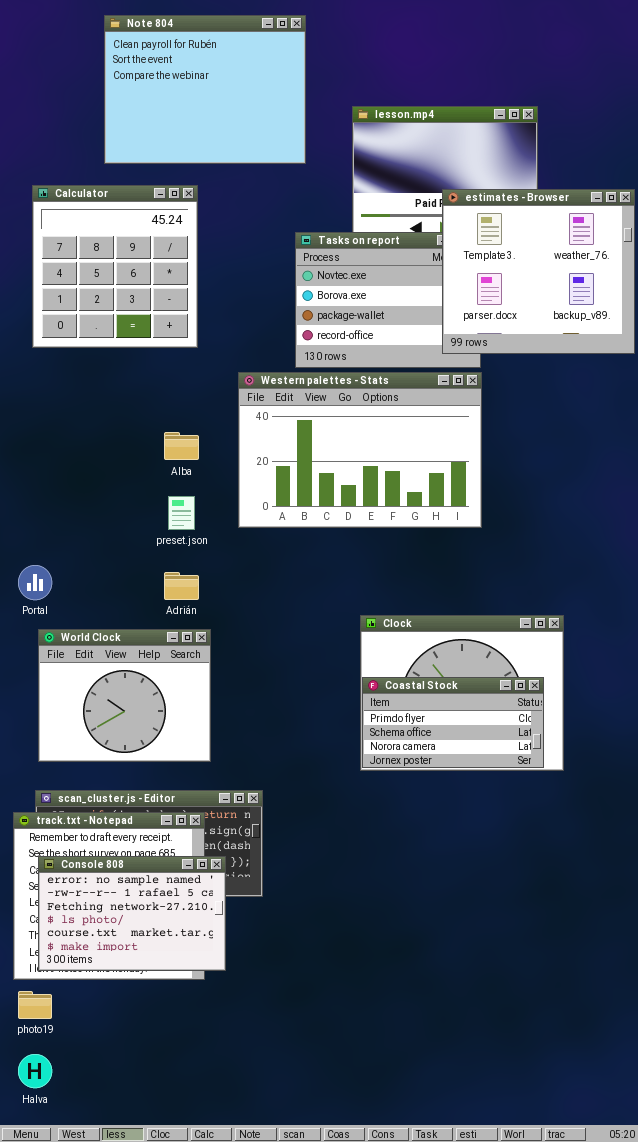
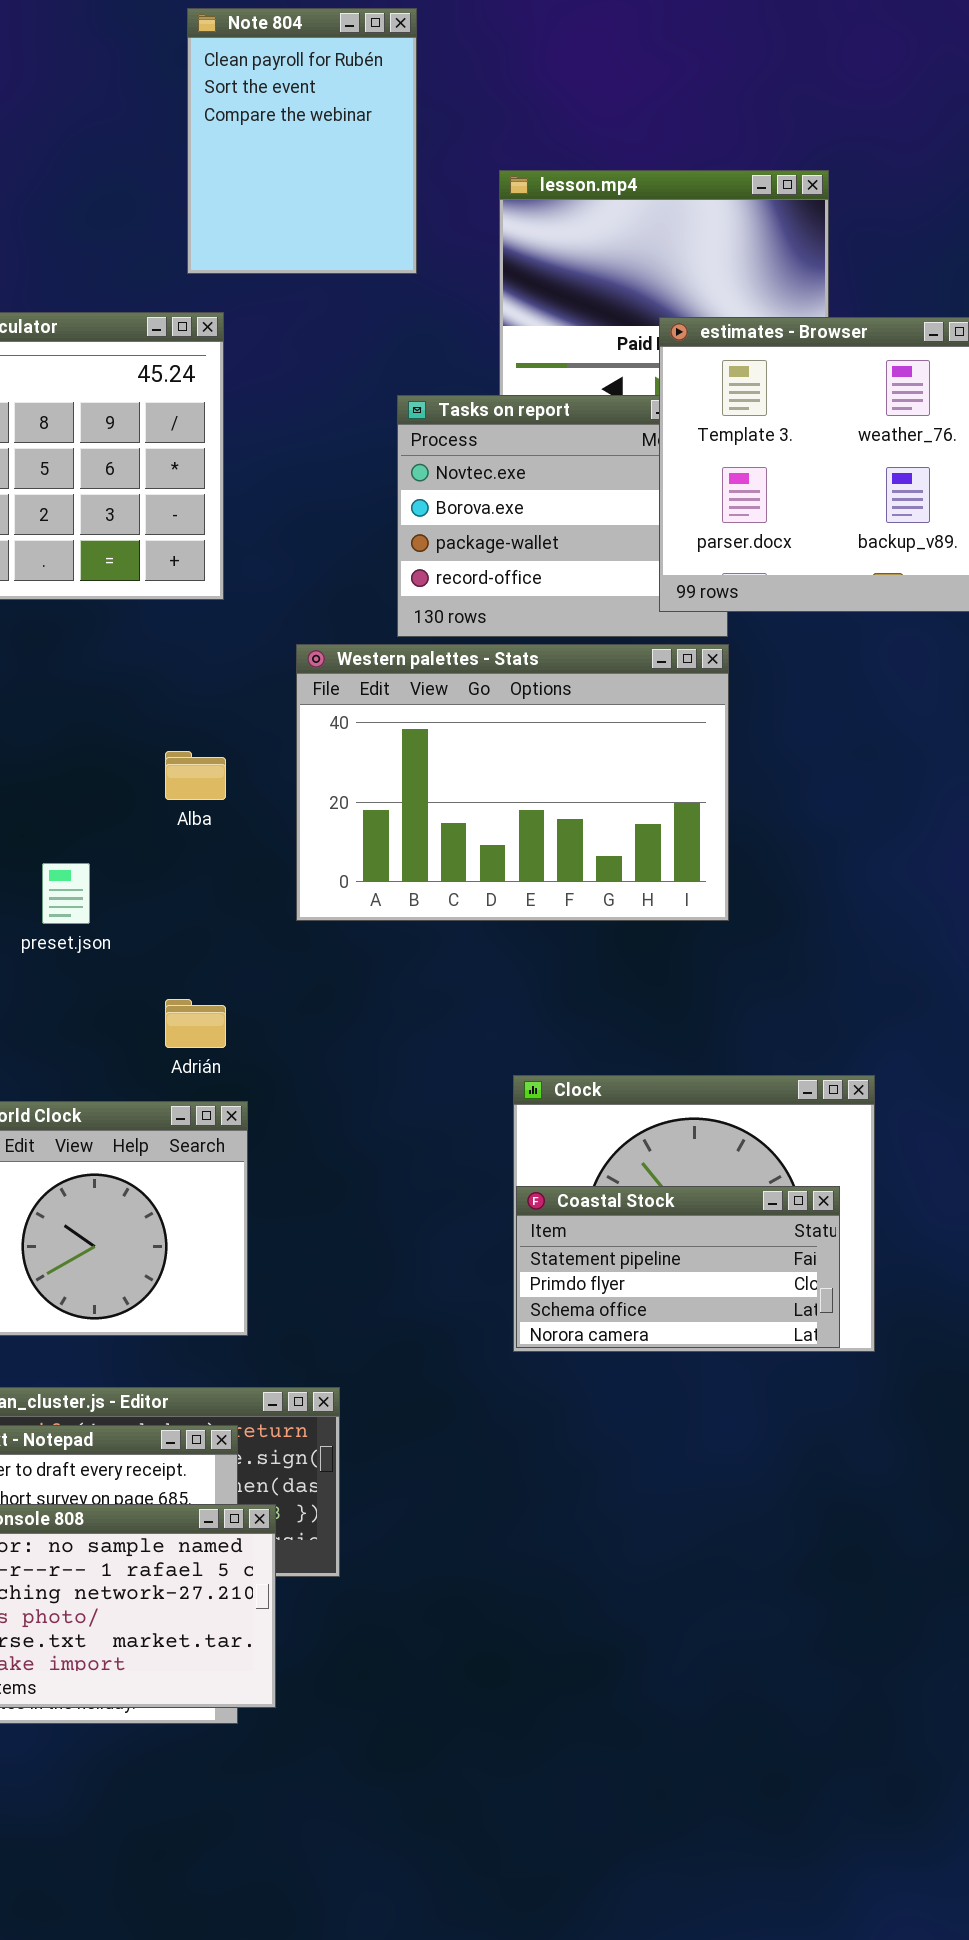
Note 804: [104,15,306,164] -> [187,8,417,274], resized
preset.json: [168,496,195,530] -> [42,863,90,924], moved
Coastal Stock: [362,677,544,768] -> [516,1186,840,1348], scrolled up 1 row

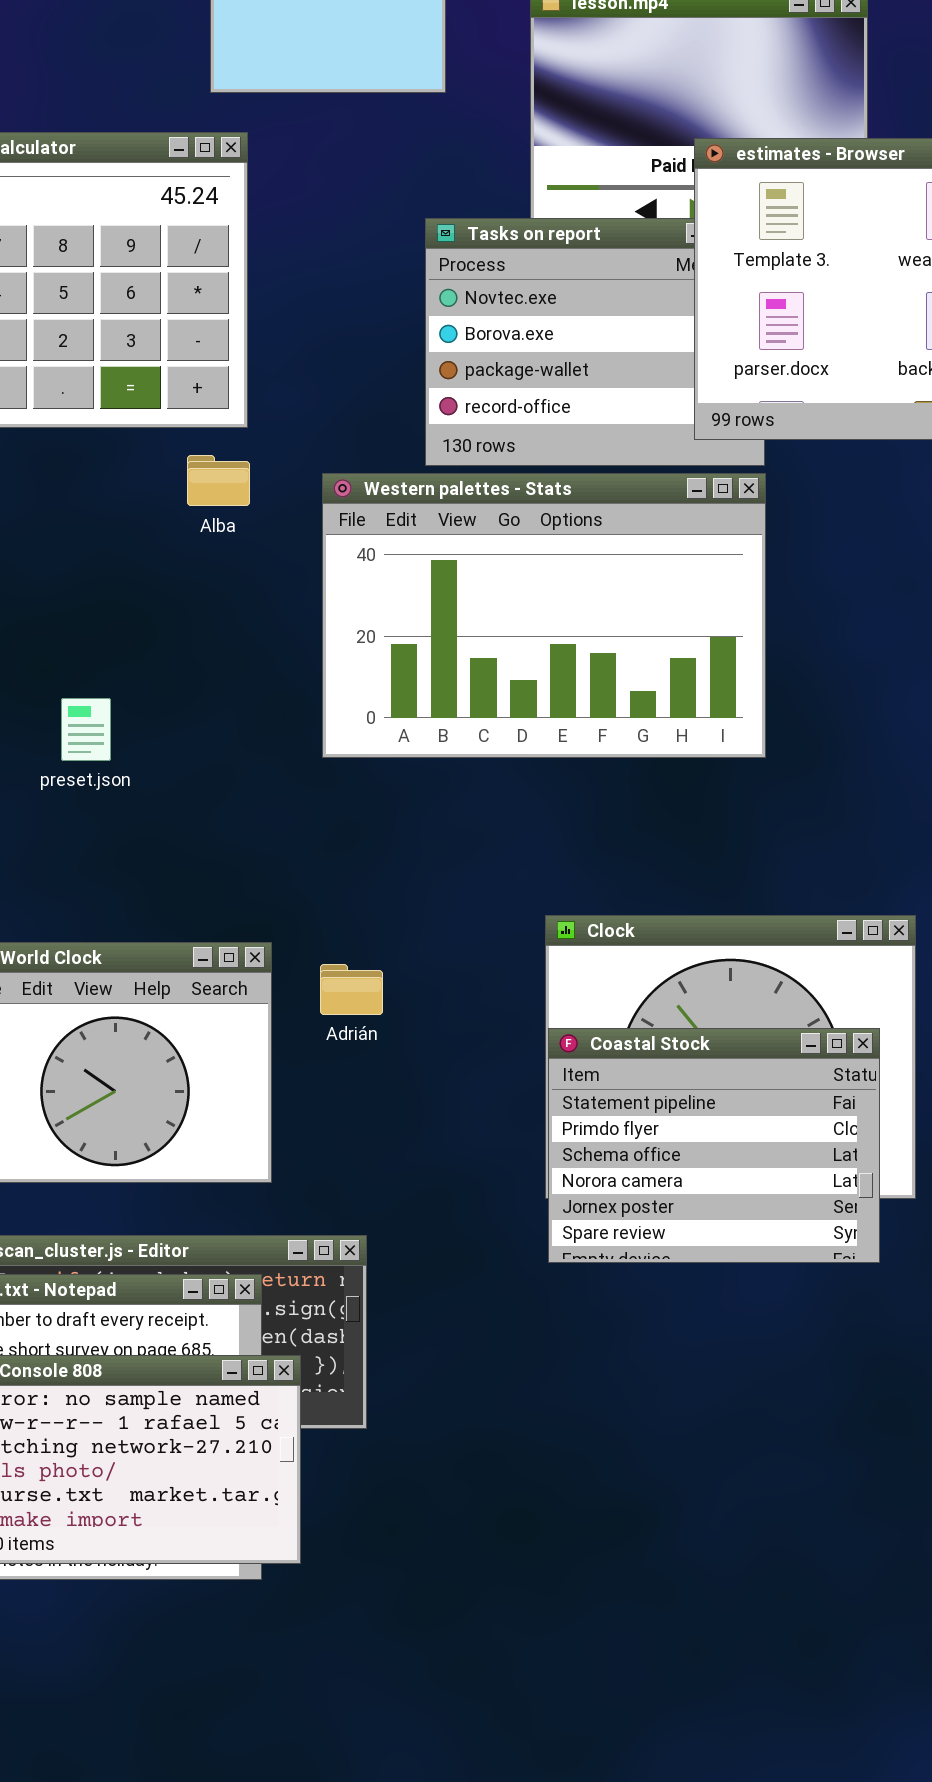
Alba: [165,751,226,800] -> [187,455,250,506], moved
Adrián: [165,999,226,1048] -> [320,964,383,1015], moved
Coastal Stock: [516,1186,840,1348] -> [548,1028,880,1263], resized

